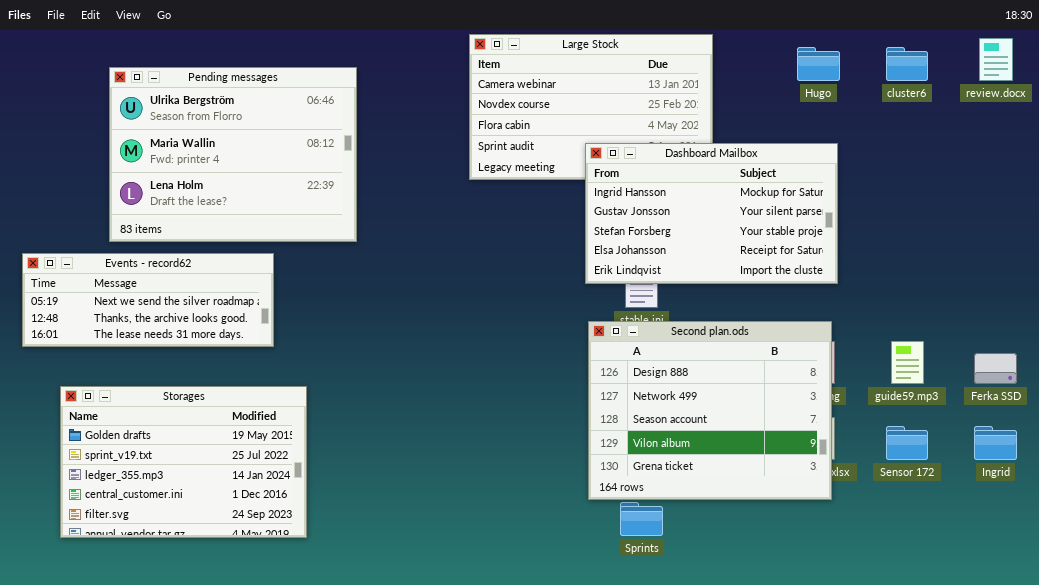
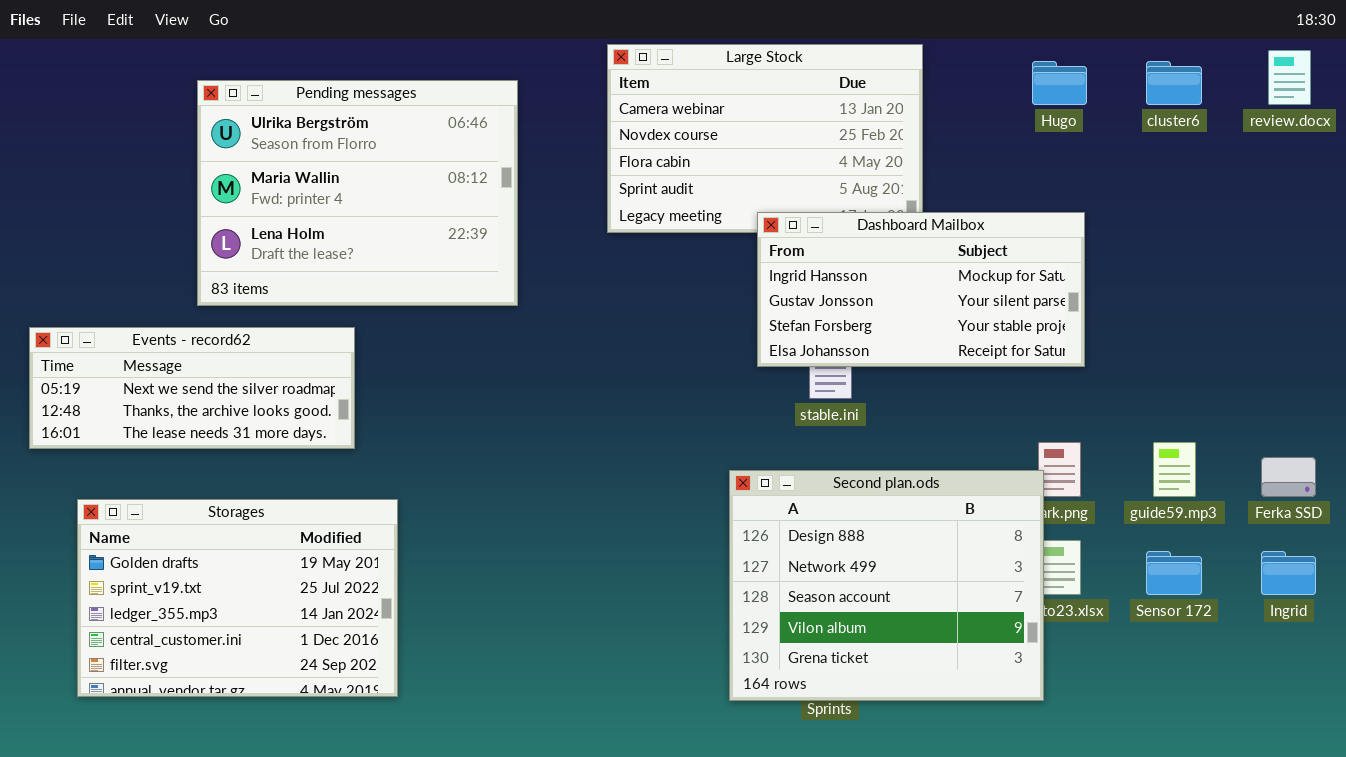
Pending messages: [109,67,357,242] -> [197,80,518,306], moved
Dashboard Mailbox: [585,143,838,284] -> [757,212,1085,367], resized
Second plan.ods: [588,321,832,500] -> [729,470,1044,701], moved

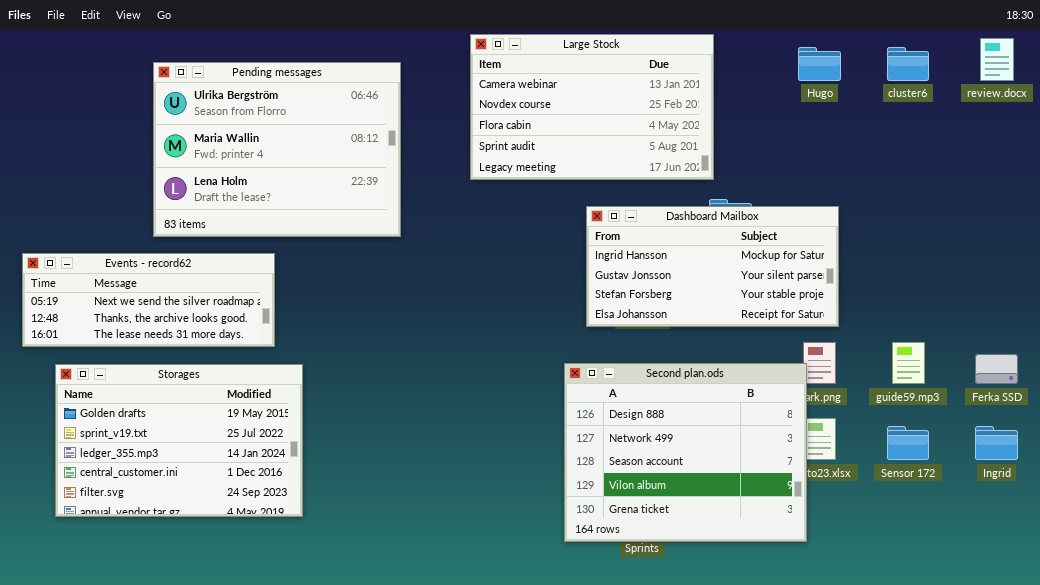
Dashboard Mailbox: [757,212,1085,367] -> [586,206,839,327], moved
Storages: [77,499,398,697] -> [55,364,303,517], moved

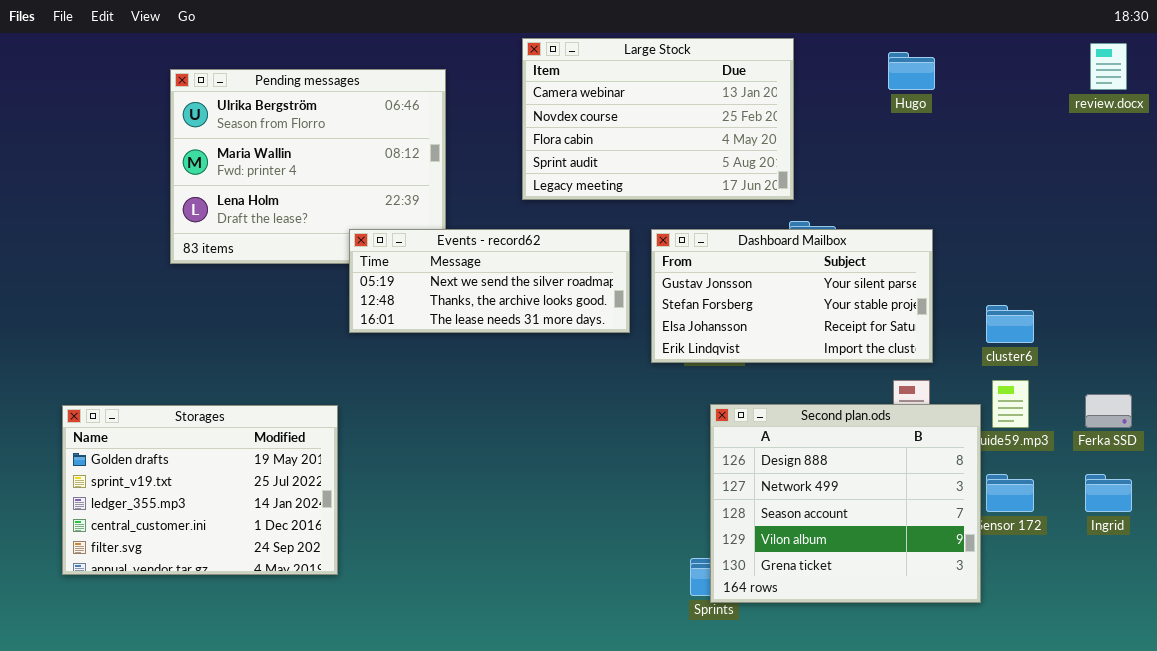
cluster6: [887,47,929,81] -> [986,305,1034,343], moved
Dashboard Mailbox: [586,206,839,327] -> [651,229,933,363], scrolled down 1 row
Events - record62: [22,253,275,347] -> [349,229,630,333], moved
Second plan.ods: [564,363,807,542] -> [710,404,981,603], moved

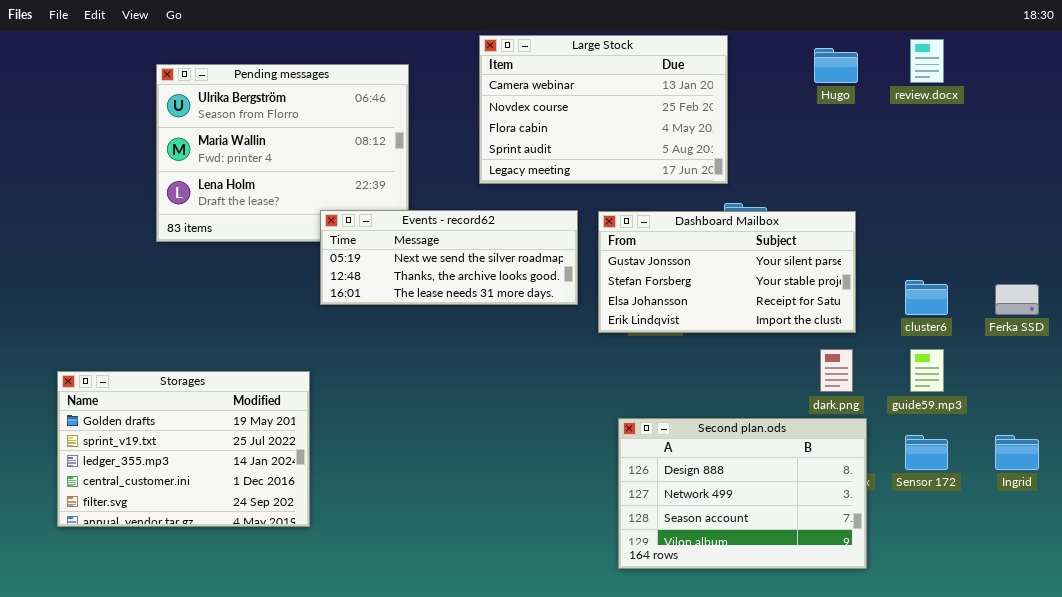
review.docx: [1090,43,1127,90] -> [910,39,944,83], moved
Ferka SSD: [1085,394,1132,428] -> [995,284,1039,315], moved
Second plan.ods: [710,404,981,603] -> [618,418,867,569], moved, resized

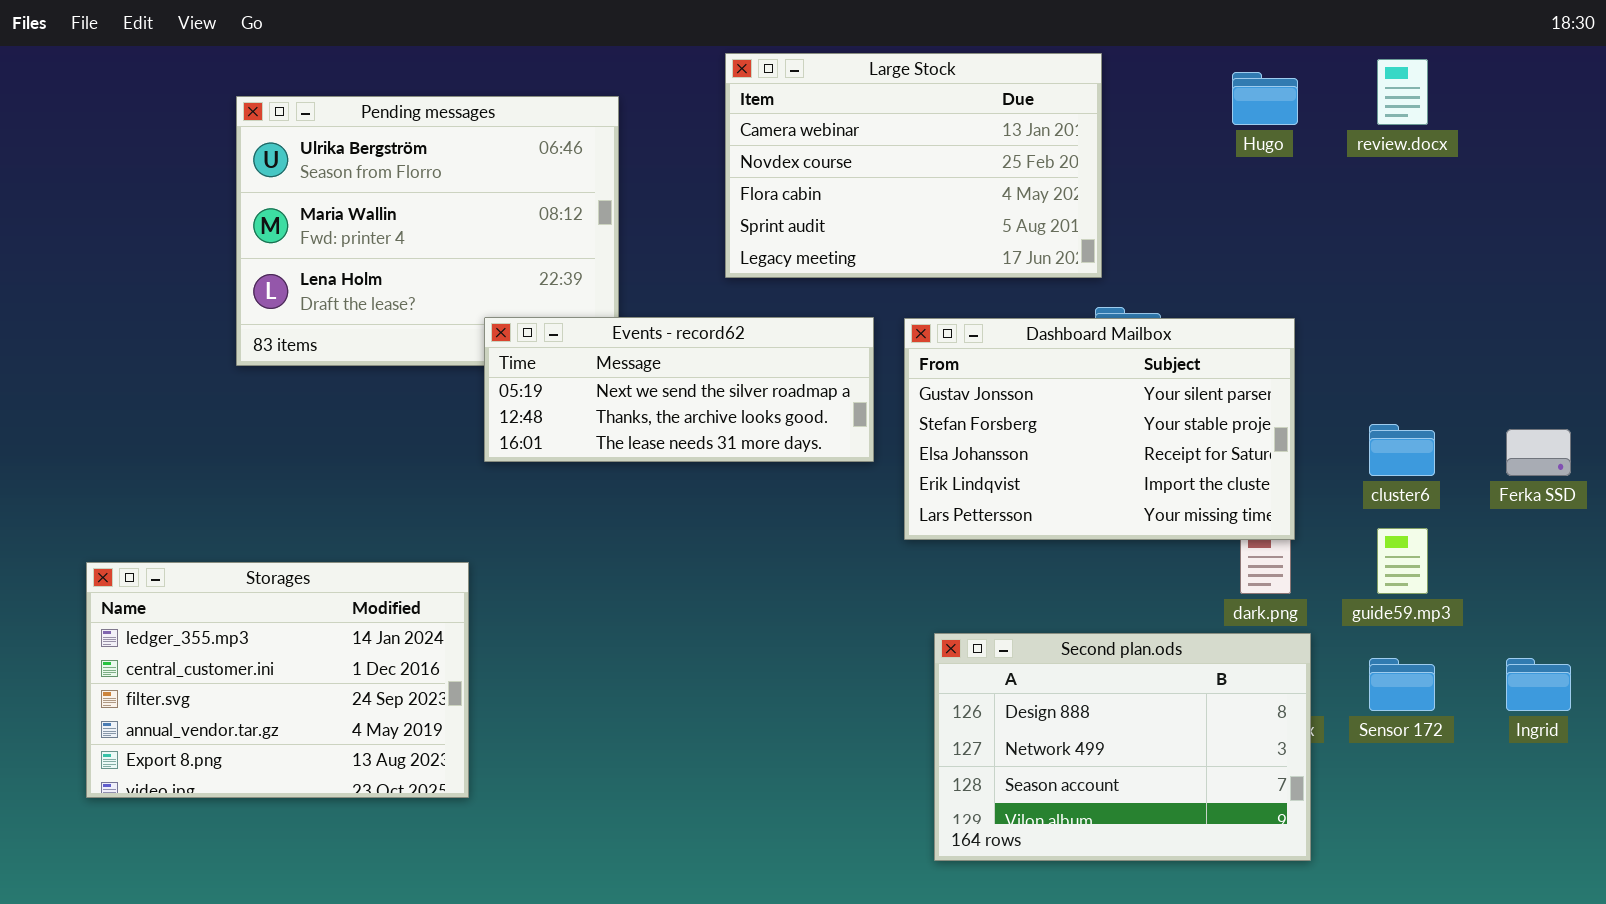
Dashboard Mailbox: [598,211,856,333] -> [904,318,1295,540], resized
Storages: [57,371,310,527] -> [86,562,469,798], scrolled down 2 rows

